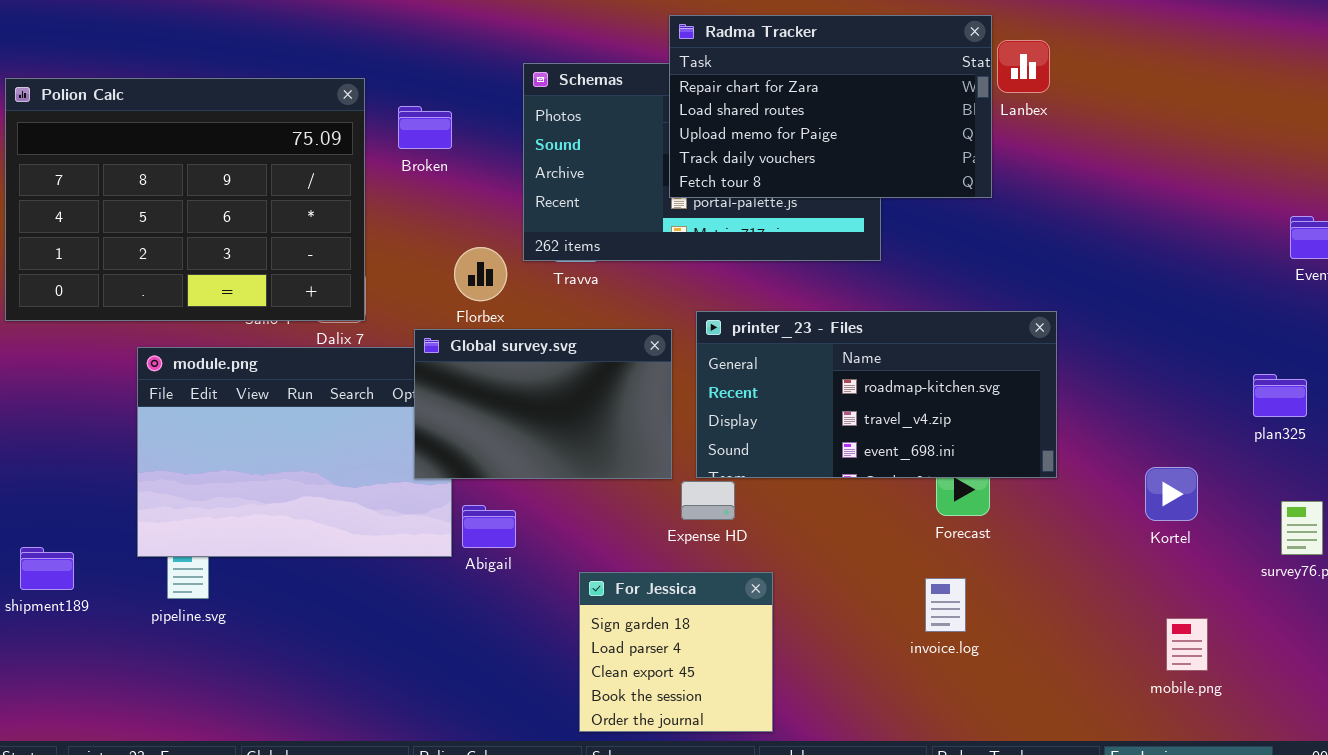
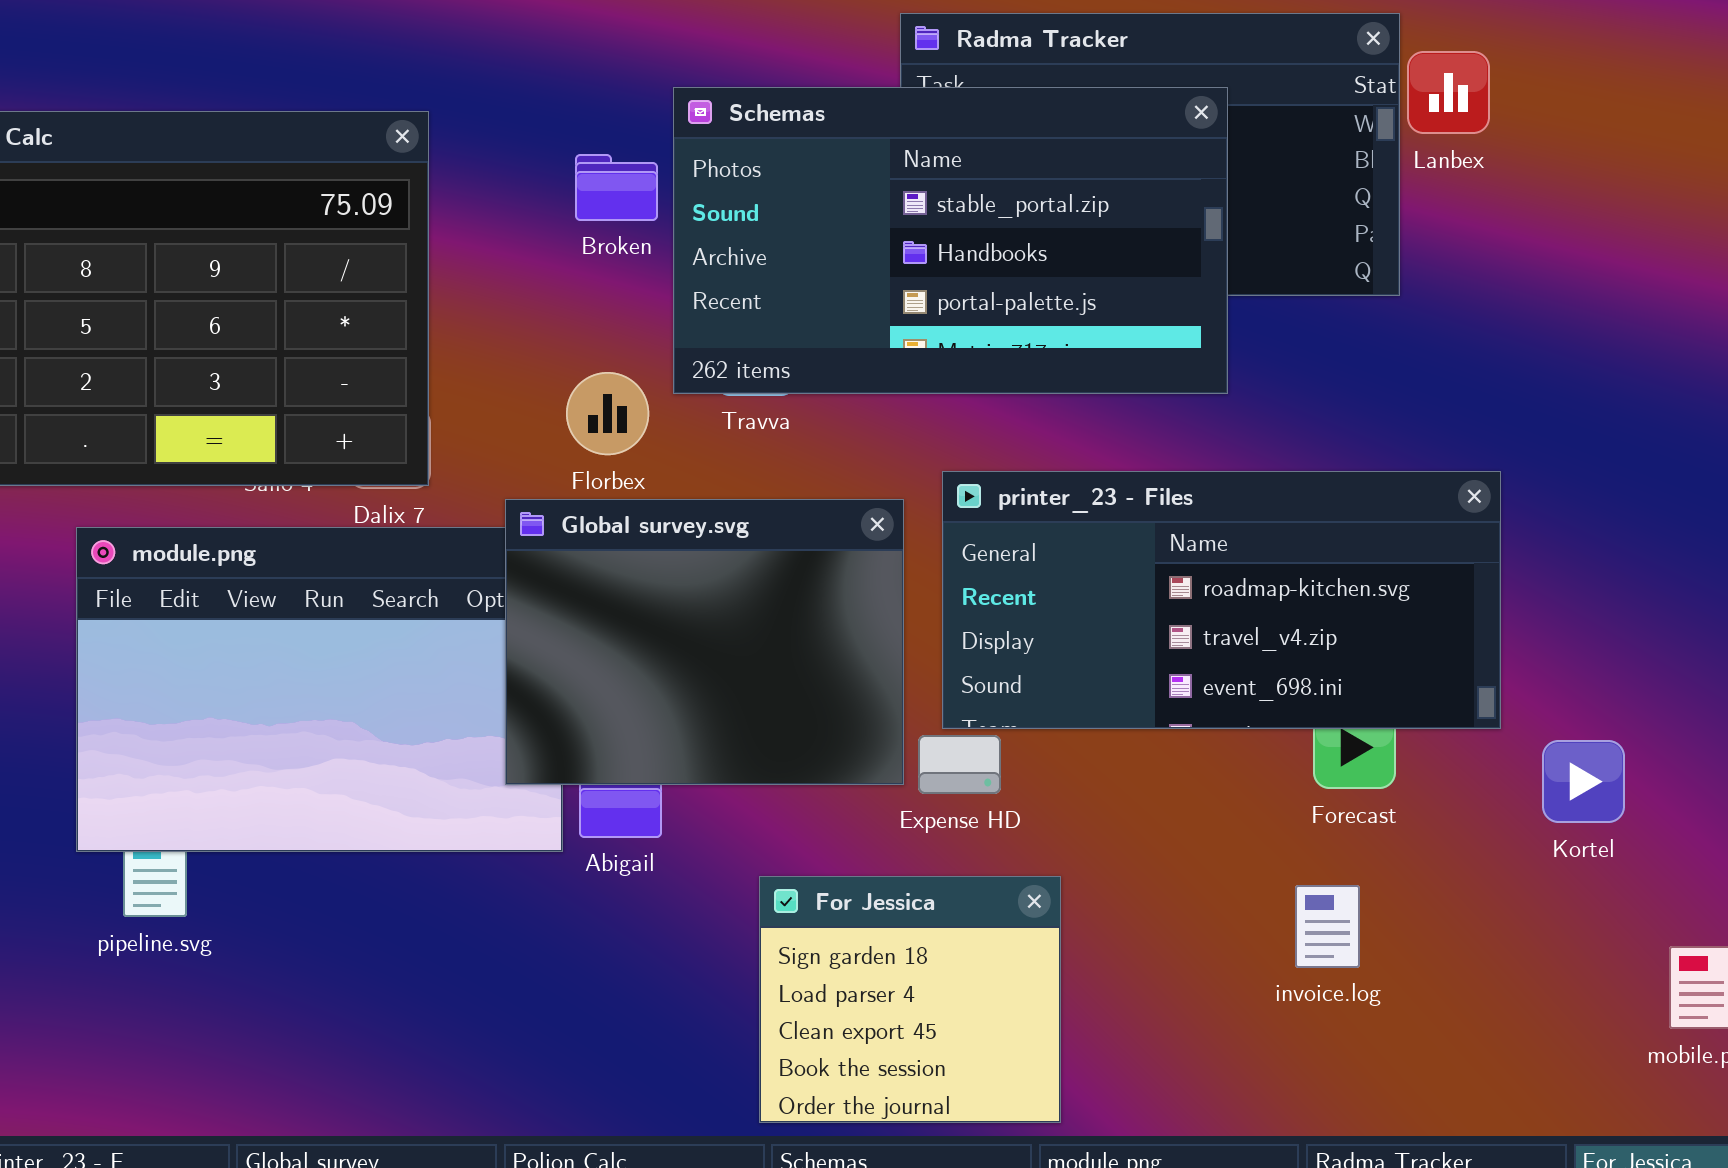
Schemas: [523,63,881,261] -> [673,87,1228,394], raised
Broken: [398,106,452,149] -> [575,154,658,221], moved
Global survey.svg: [414,329,672,479] -> [505,499,904,785], resized
Kortel: [1145,467,1198,521] -> [1542,740,1625,823], moved

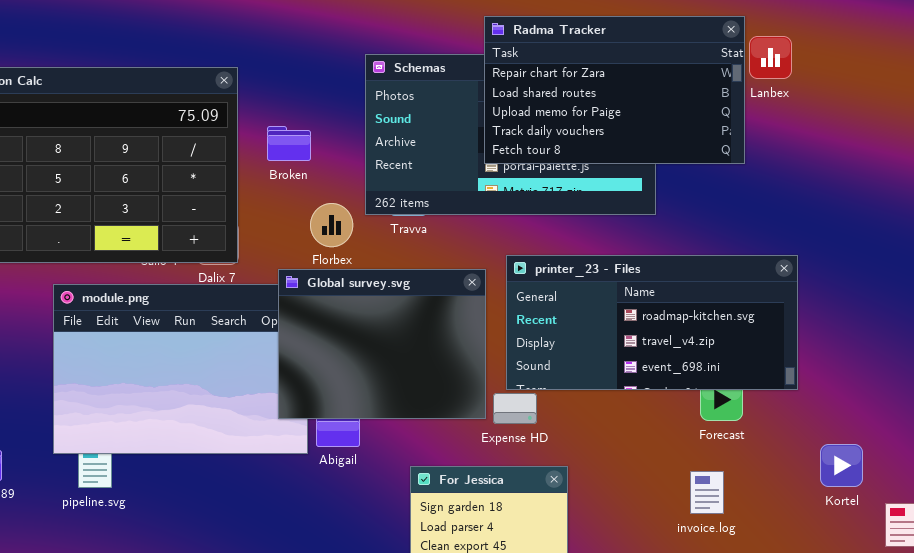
Radma Tracker: [900,13,1400,296] -> [484,16,745,164], raised
Broken: [575,154,658,221] -> [267,126,311,161], moved
Kortel: [1542,740,1625,823] -> [820,444,863,487], moved

